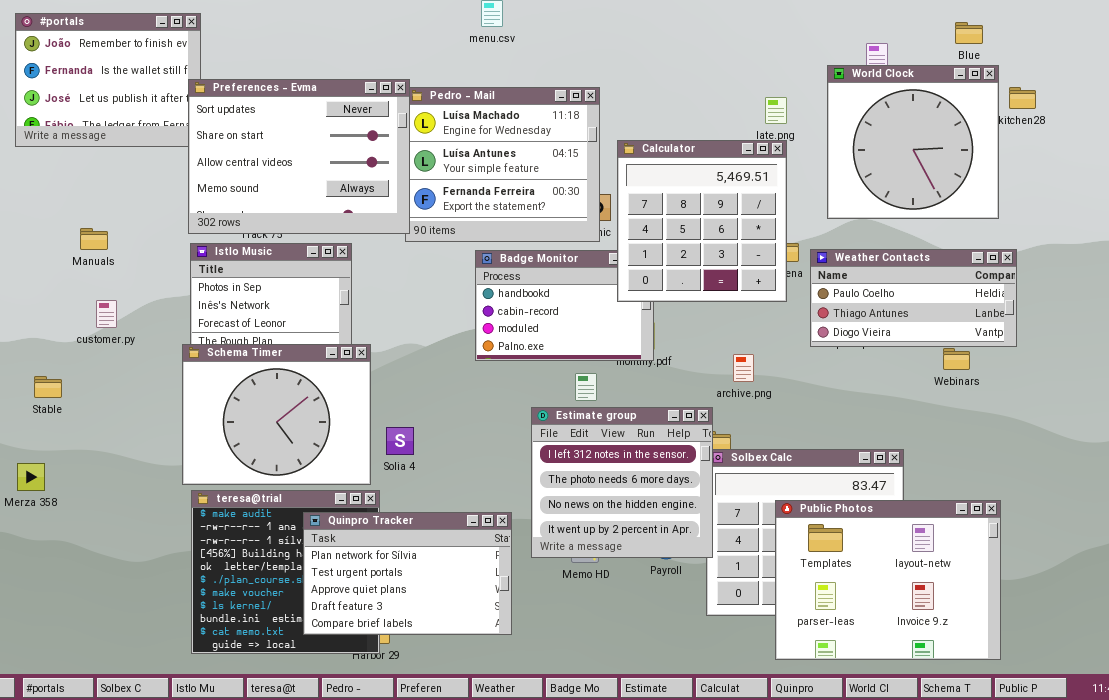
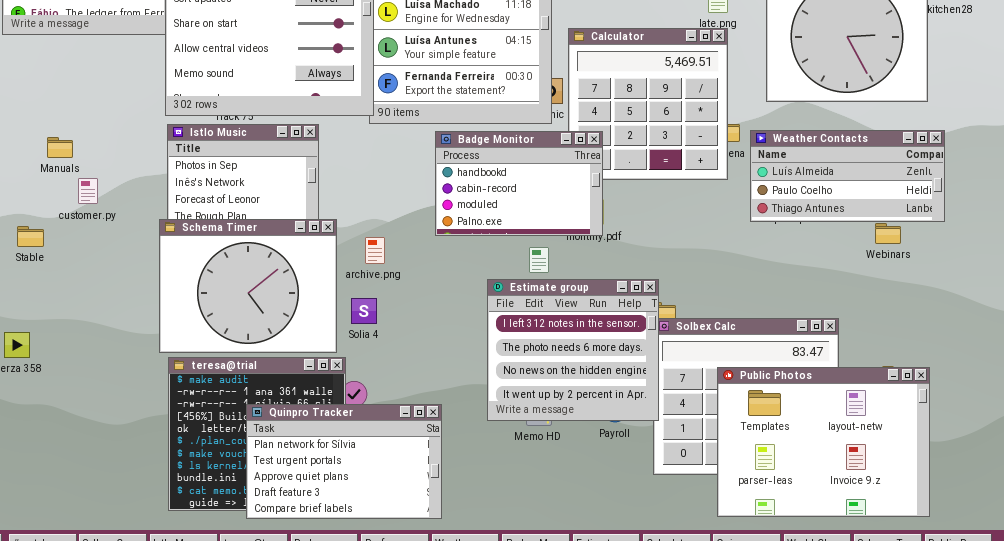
Manuals: [80,228,108,250] -> [47,137,73,158], moved
Weather Contacts: [810,249,1017,347] -> [750,130,945,222], scrolled up 1 row
Badge Monitor: [475,250,654,361] -> [435,131,603,236], raised
archive.png: [733,354,754,382] -> [365,237,385,264], moved
Stable: [34,376,62,398] -> [17,226,44,247], moved
Quinpro Tracker: [303,512,512,635] -> [246,404,442,519], moved

